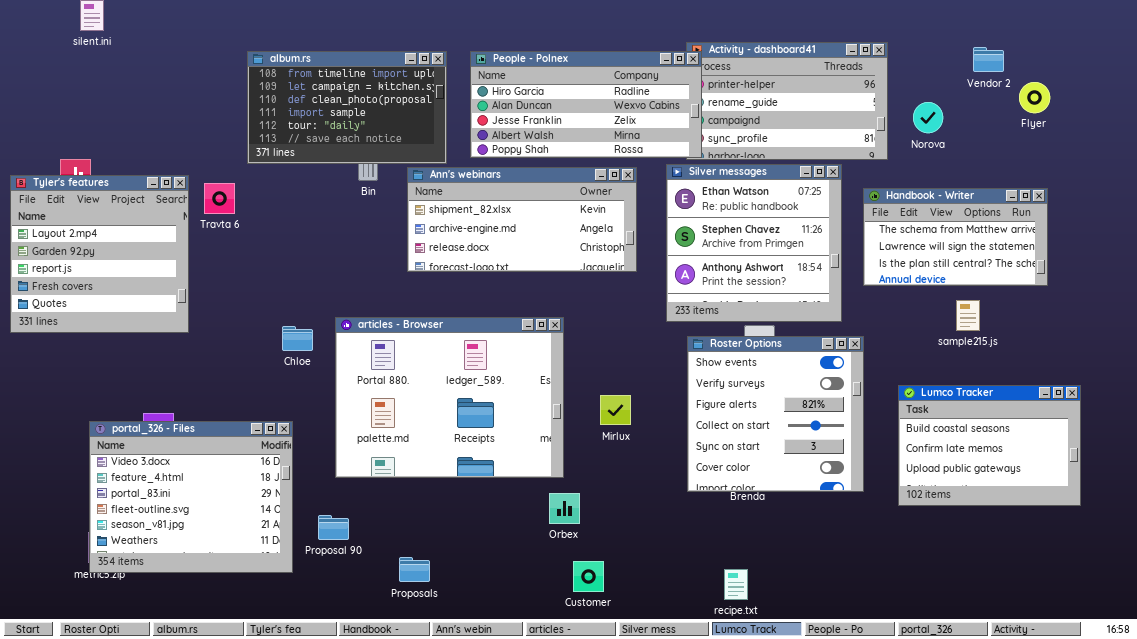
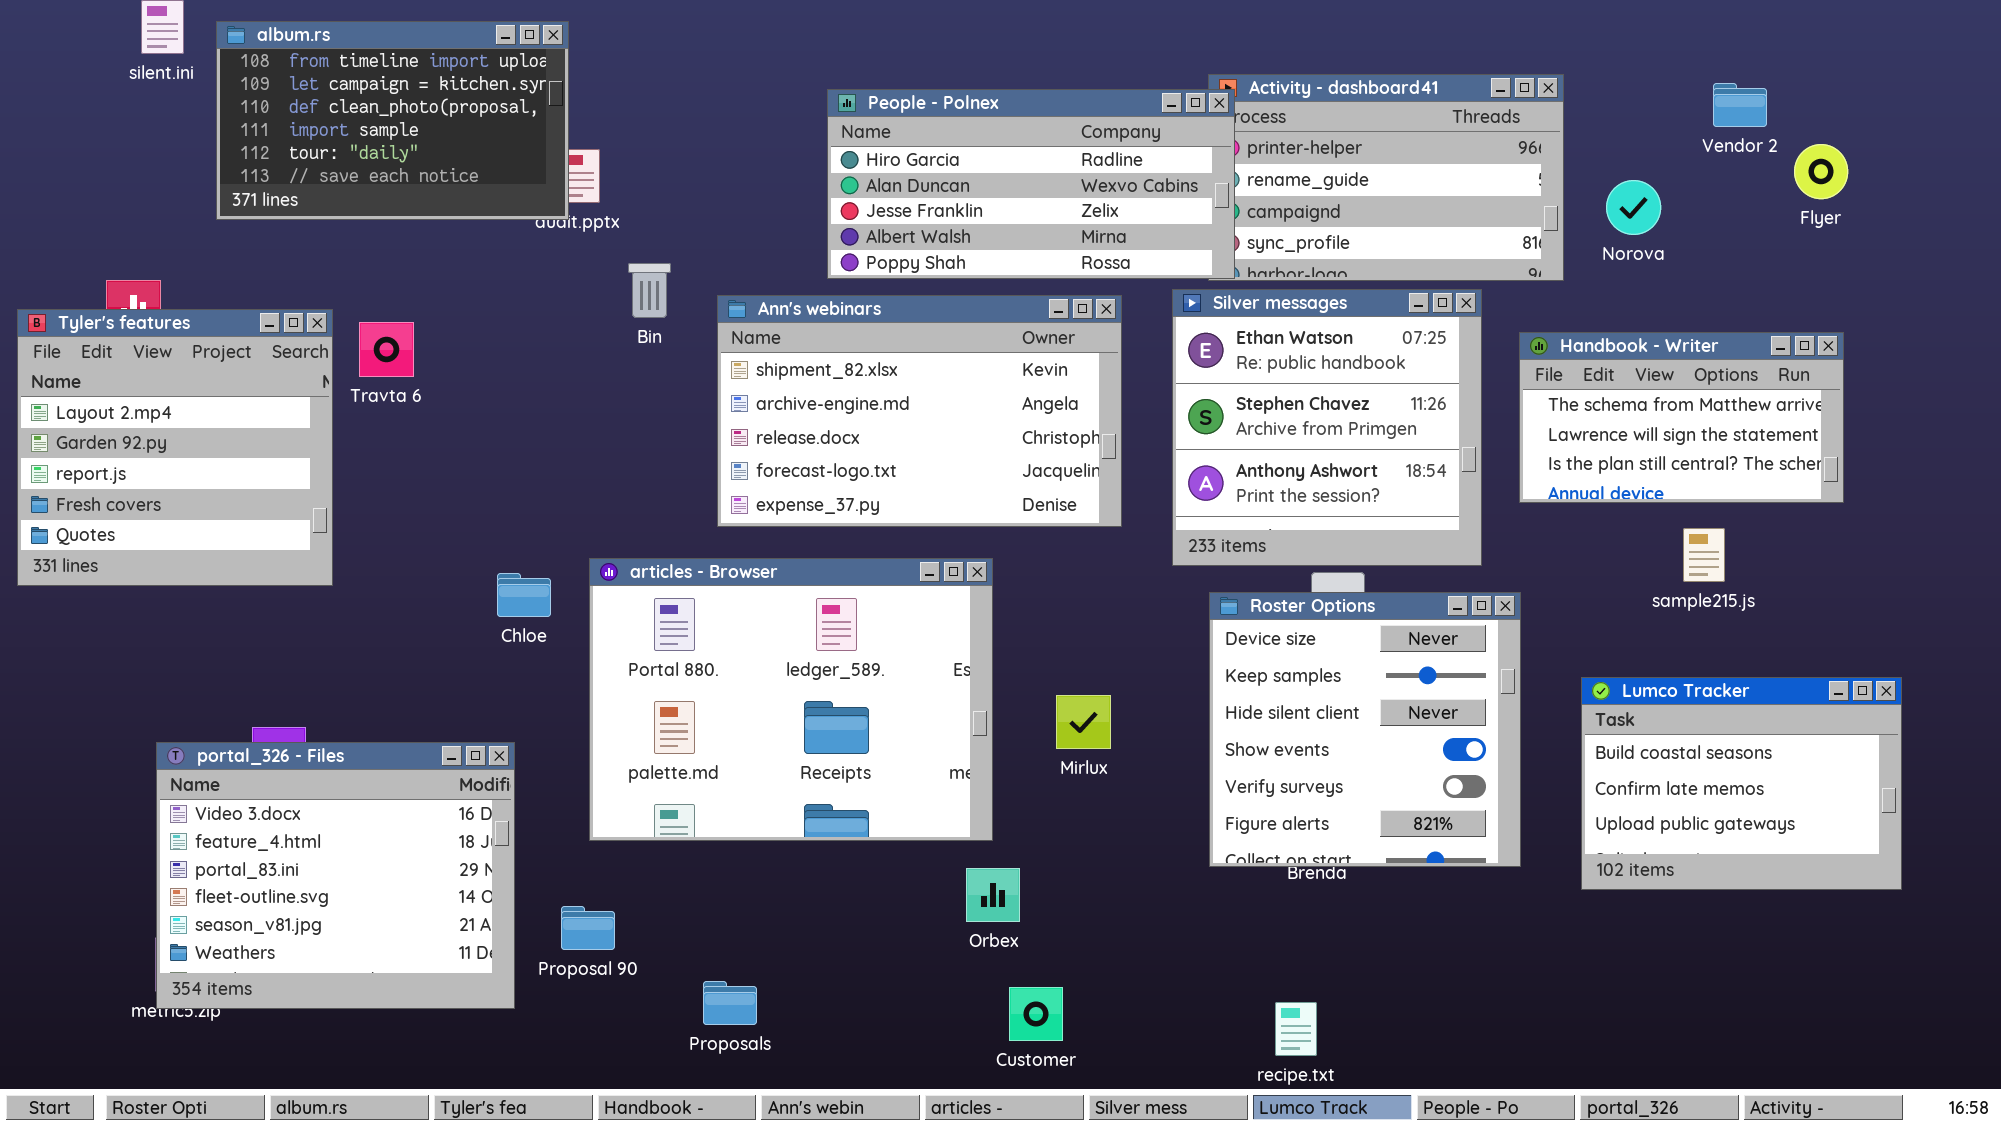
album.rs: [247,51,447,164] -> [216,21,569,220], moved
Ann's webinars: [407,167,637,272] -> [717,295,1122,527], resized
Roster Options: [687,336,864,492] -> [1209,592,1521,867], scrolled up 3 rows

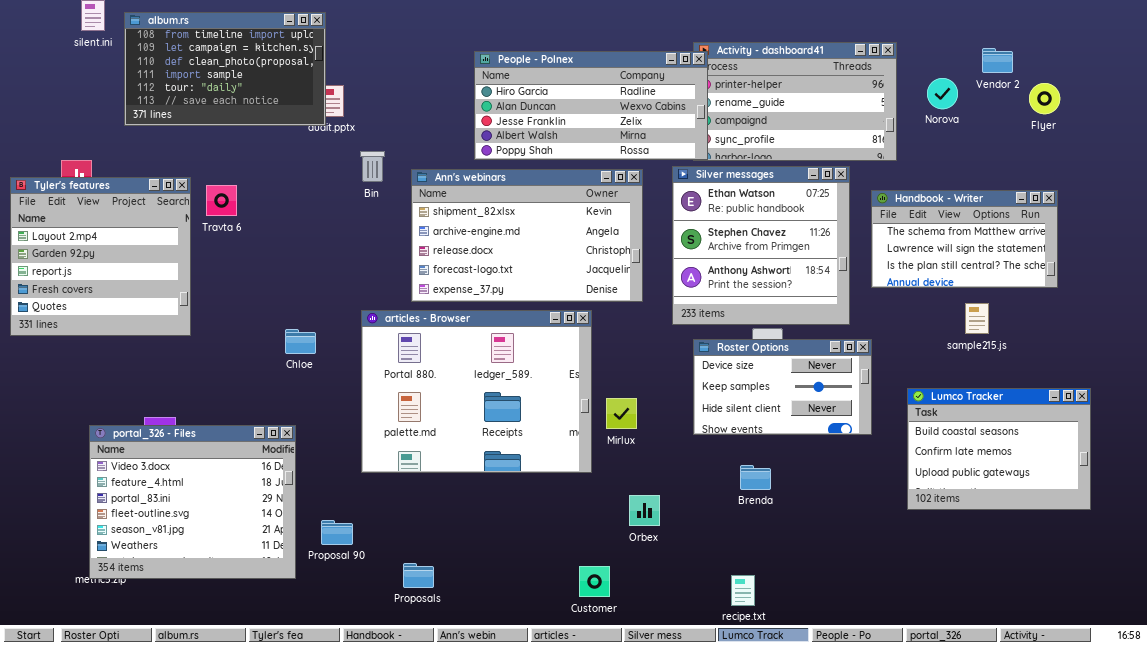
Norova: [1606,180,1661,235] -> [927,78,958,109], moved
articles - Browser: [589,558,993,841] -> [361,310,592,473], moved
Roster Options: [1209,592,1521,867] -> [693,339,872,435], resized
Orbex: [966,868,1020,922] -> [629,495,660,526], moved

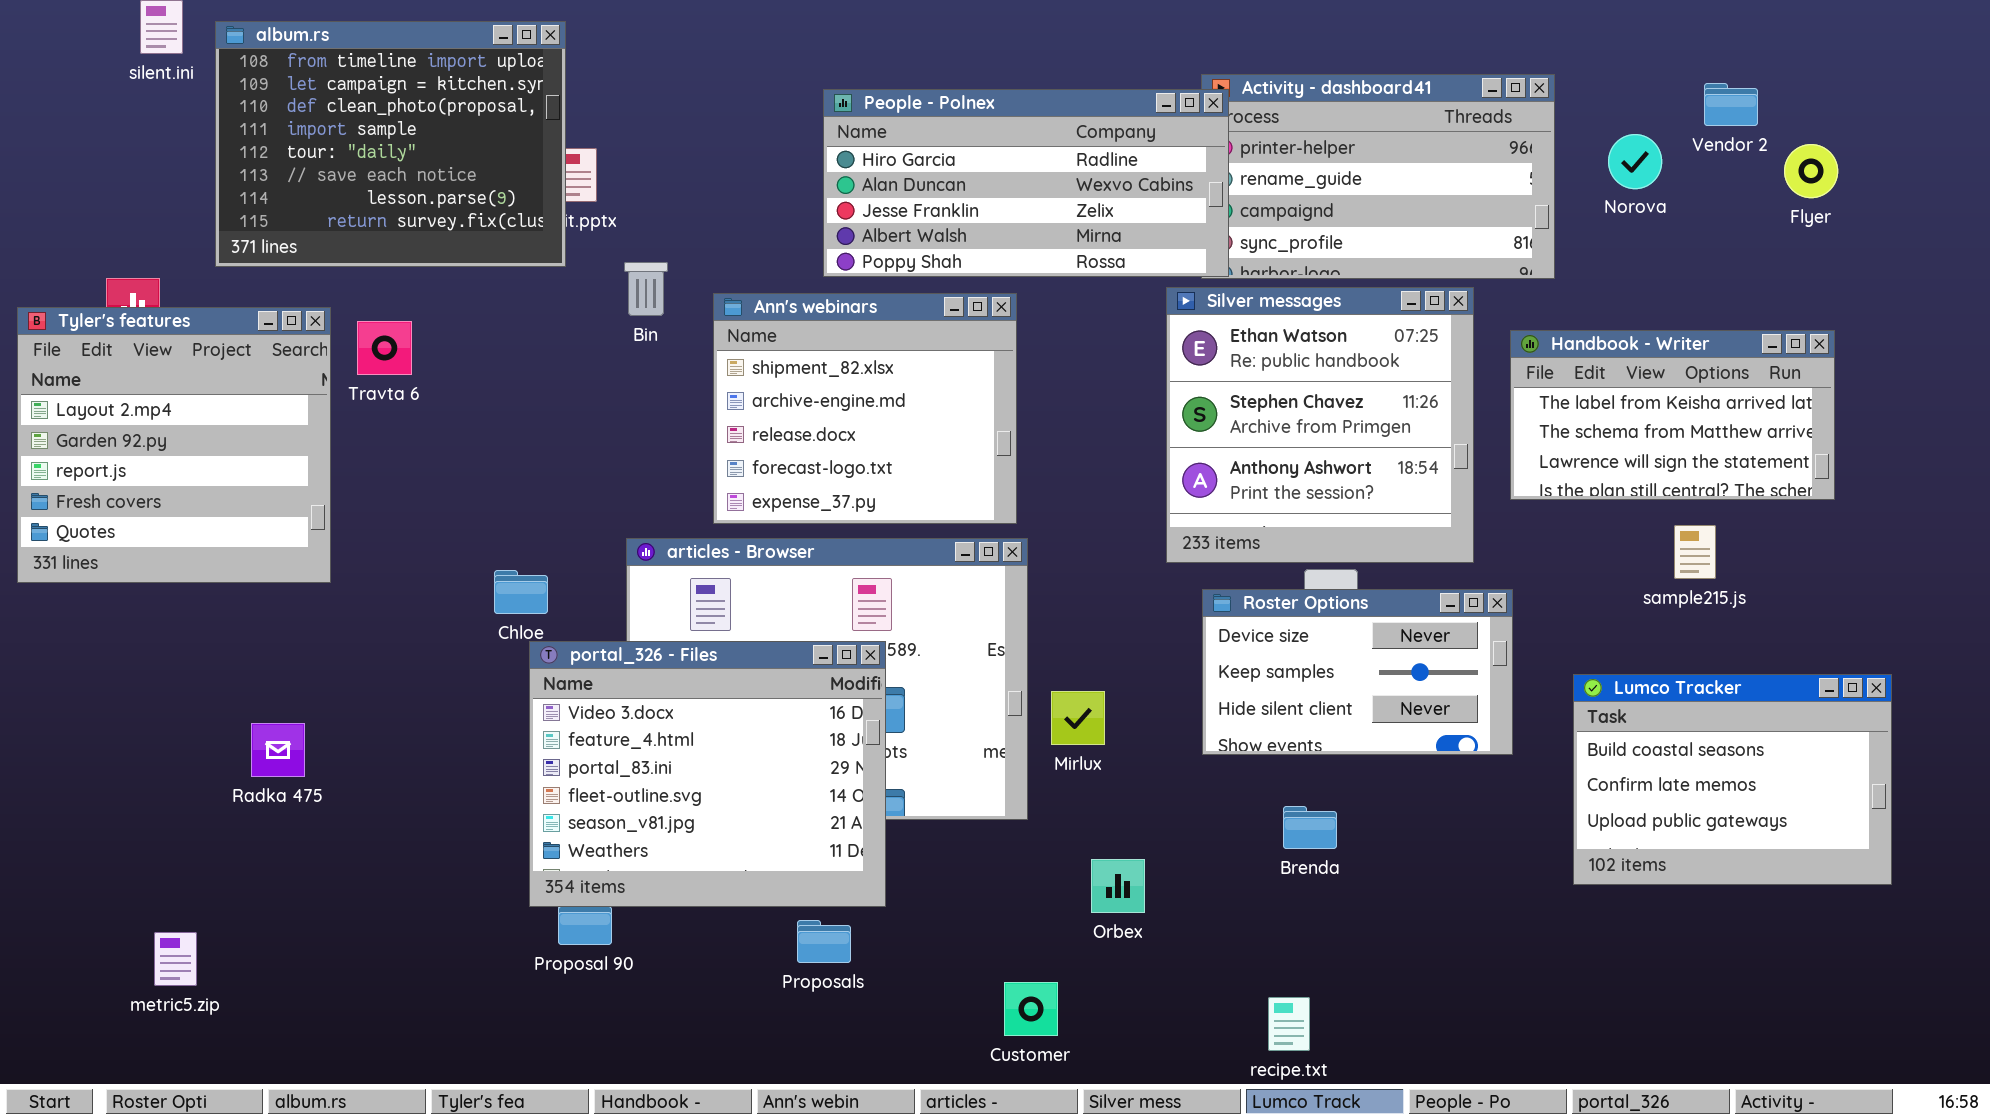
album.rs: [124,12,326,126] -> [215,21,566,267], resized
Ann's webinars: [411,169,643,302] -> [713,293,1017,524], resized
Handbook - Writer: [871,190,1058,288] -> [1510,330,1835,500], scrolled up 1 row
portal_326 - Files: [89,425,296,579] -> [529,641,886,907], moved
Proposals: [403,563,434,588] -> [797,920,851,963], moved

